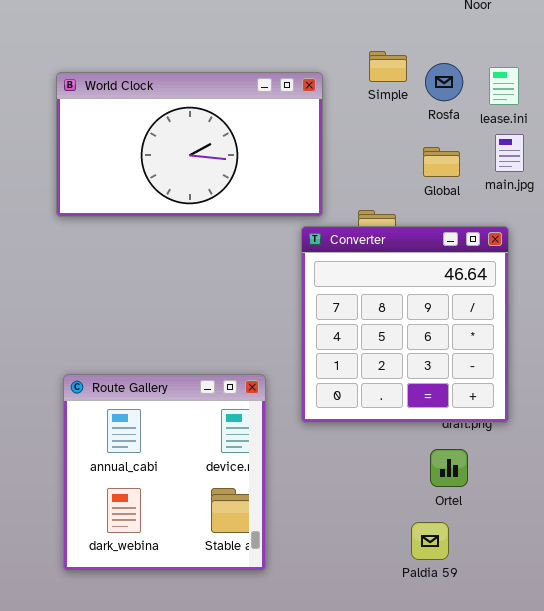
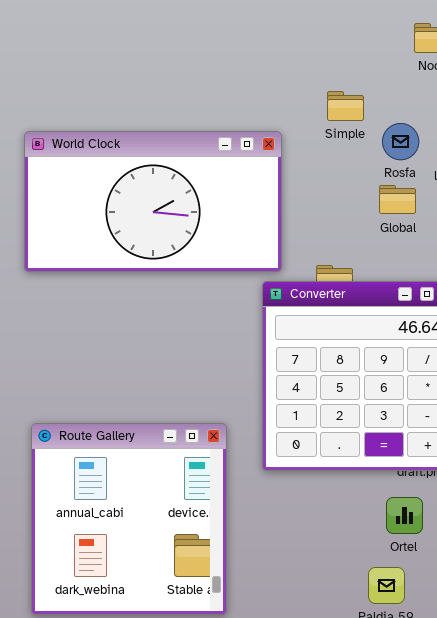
Simple: [369,51,407,82] -> [327,91,364,121], moved
Global: [423,147,460,177] -> [379,185,416,214], moved

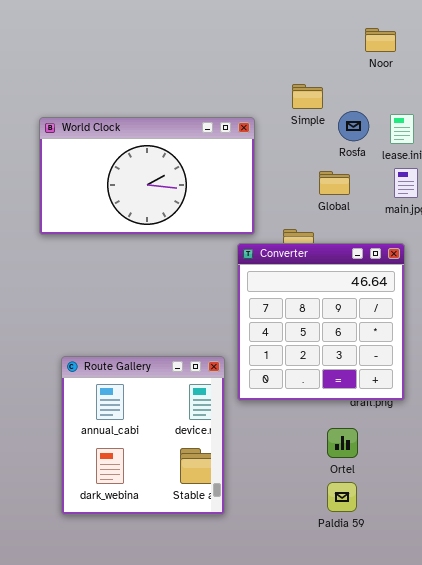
Global: [379,185,416,214] -> [319,171,350,195], moved
Route Gallery: [31,423,227,615] -> [61,356,225,515], moved
Ortel: [386,497,423,534] -> [327,428,358,458], moved

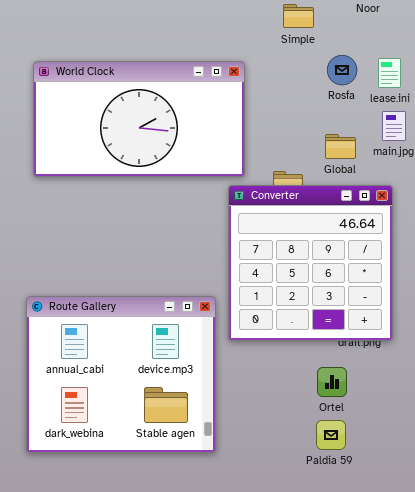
Simple: [292,84,323,109] -> [283,4,314,28], moved
Global: [319,171,350,195] -> [325,134,356,159], moved
Route Gallery: [61,356,225,515] -> [26,296,216,453], resized

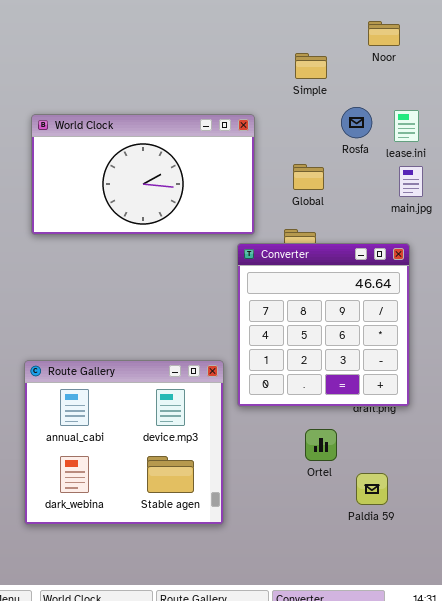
Global: [325,134,356,159] -> [293,164,324,190], moved
Ortel: [317,367,347,397] -> [305,429,337,461], moved
Paldia 59: [316,420,346,450] -> [356,473,388,505], moved

